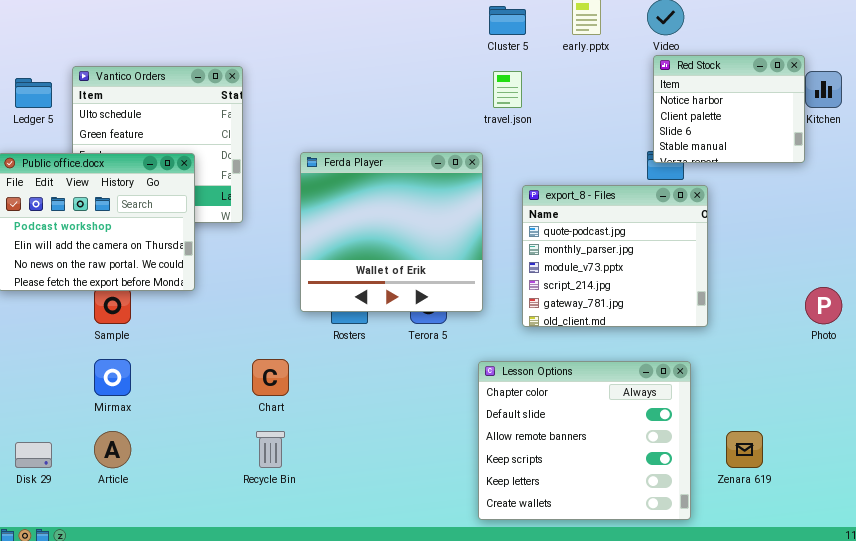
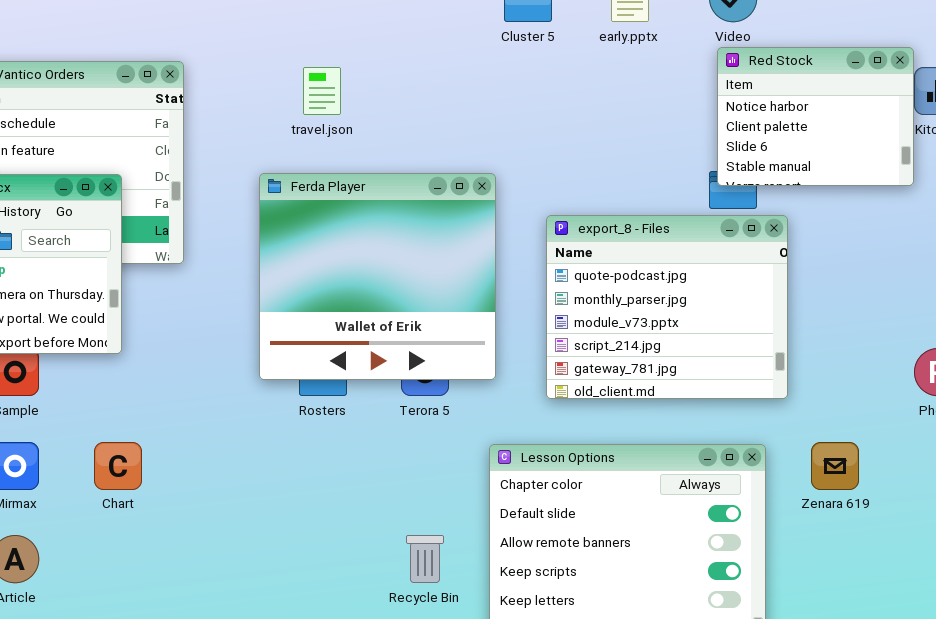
travel.json: [493,71,522,108] -> [303,67,341,115], moved
Chart: [252,359,289,396] -> [94,442,142,490], moved
Recycle Bin: [256,431,285,468] -> [406,535,444,583], moved
Zenara 619: [726,431,763,468] -> [811,442,859,490], moved

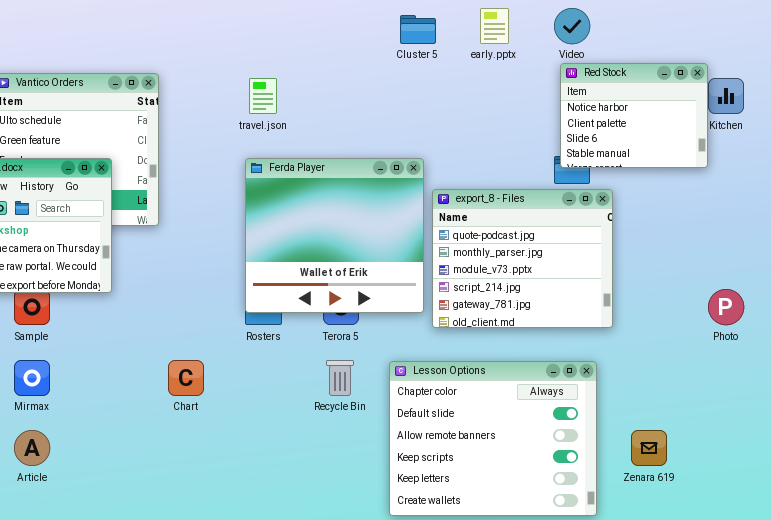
Ferda Player: [259,173,496,380] -> [245,158,424,313], moved
Chart: [94,442,142,490] -> [168,360,204,396], moved
Zenara 619: [811,442,859,490] -> [631,430,667,466], moved
Recycle Bin: [406,535,444,583] -> [326,360,354,396], moved

